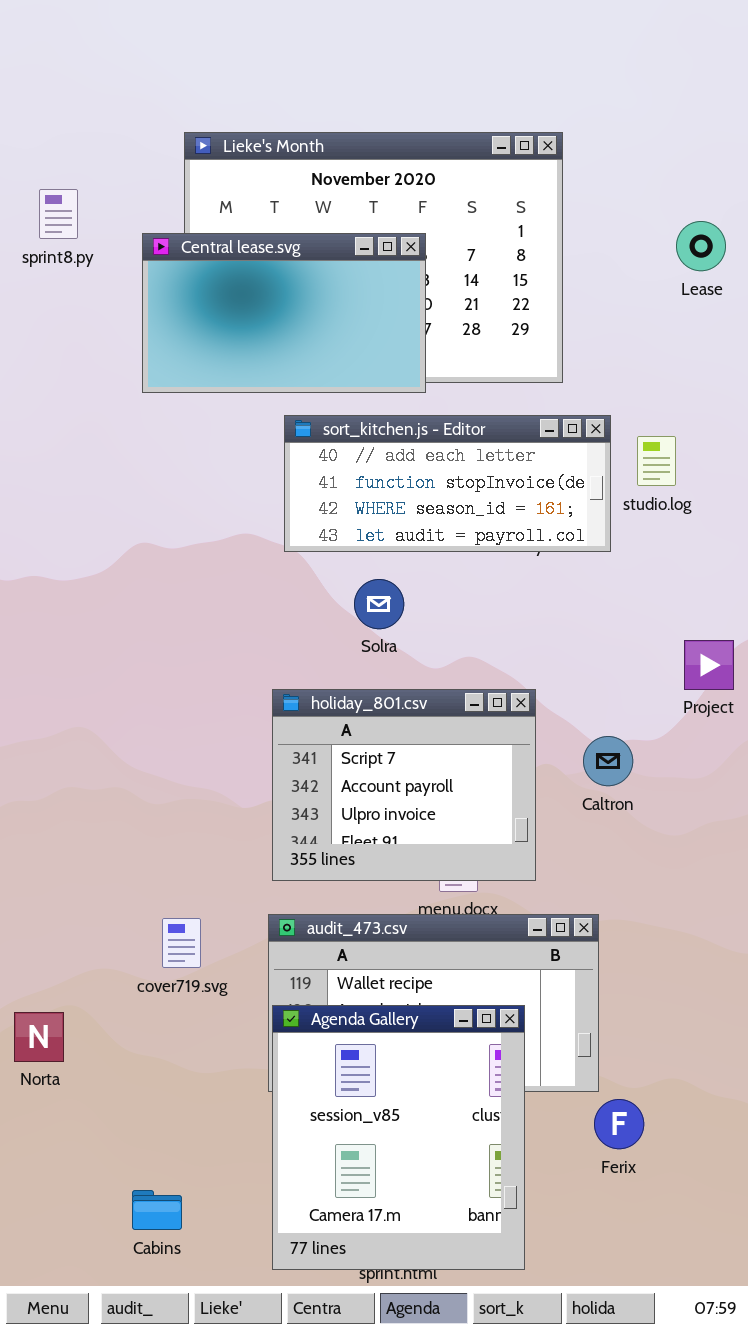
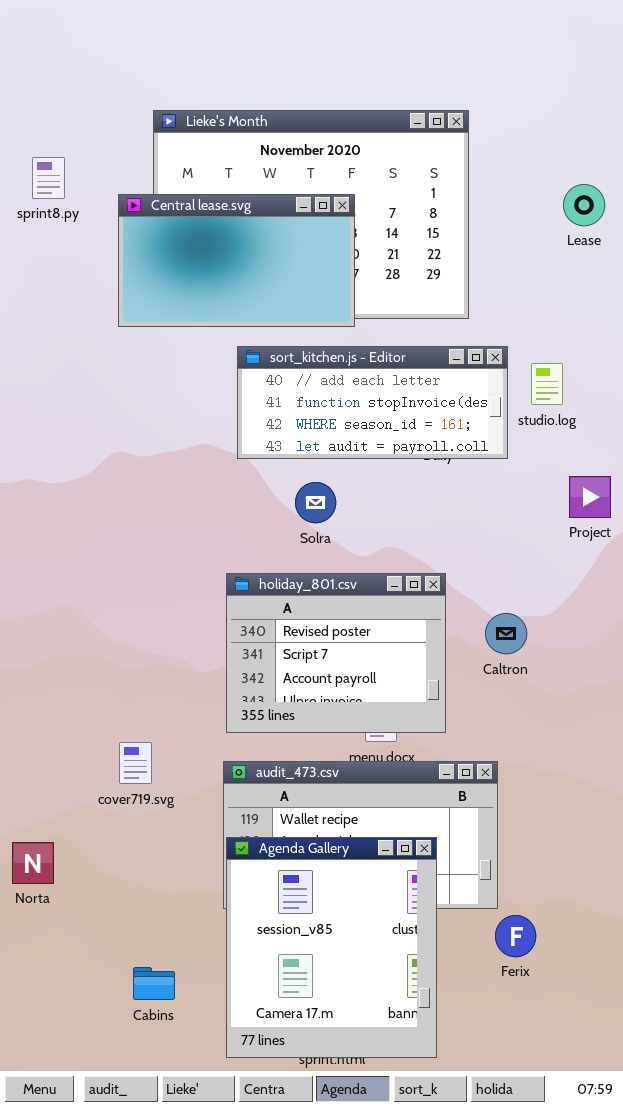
Project: [684,640,734,690] -> [569,476,611,518], moved
holiday_801.csv: [272,689,536,881] -> [226,573,446,733], scrolled up 1 row
cover719.svg: [162,918,201,968] -> [119,742,152,784], moved
Cabins: [132,1190,182,1230] -> [133,967,175,1000], moved

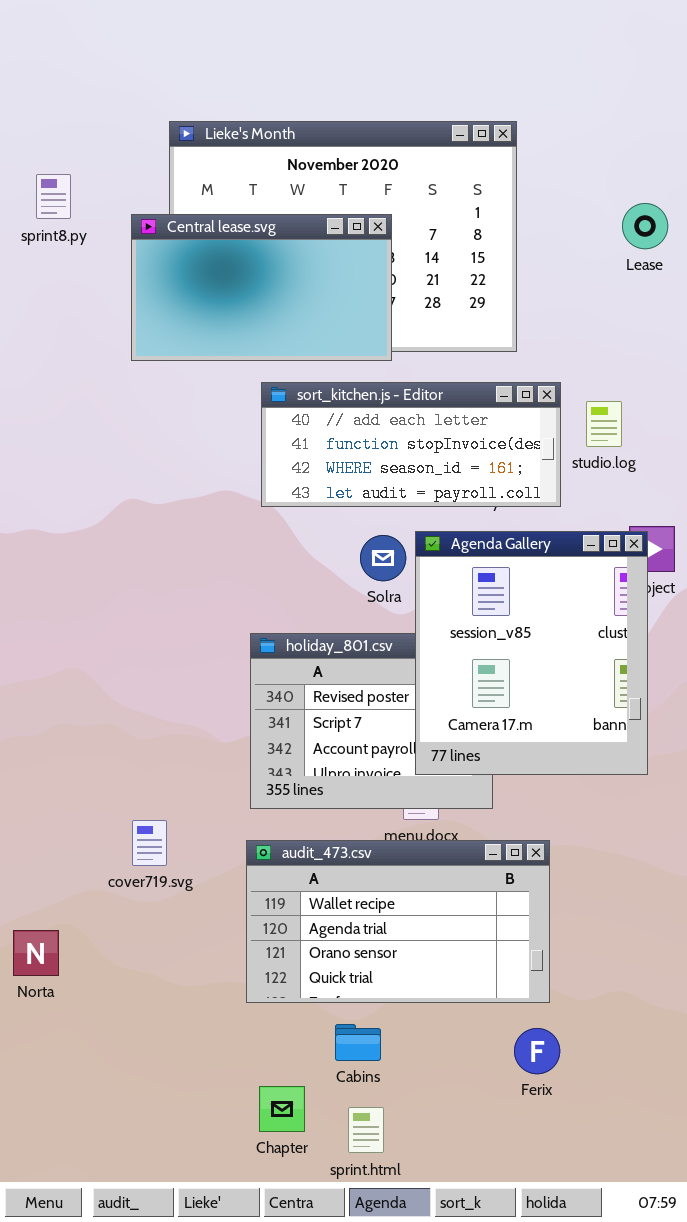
Solra: [295,482,336,523] -> [360,535,406,581], moved
Agenda Gallery: [226,837,437,1058] -> [415,531,648,775], moved
Ferix: [495,915,536,957] -> [514,1028,560,1074], moved
Cabins: [133,967,175,1000] -> [335,1024,381,1061], moved

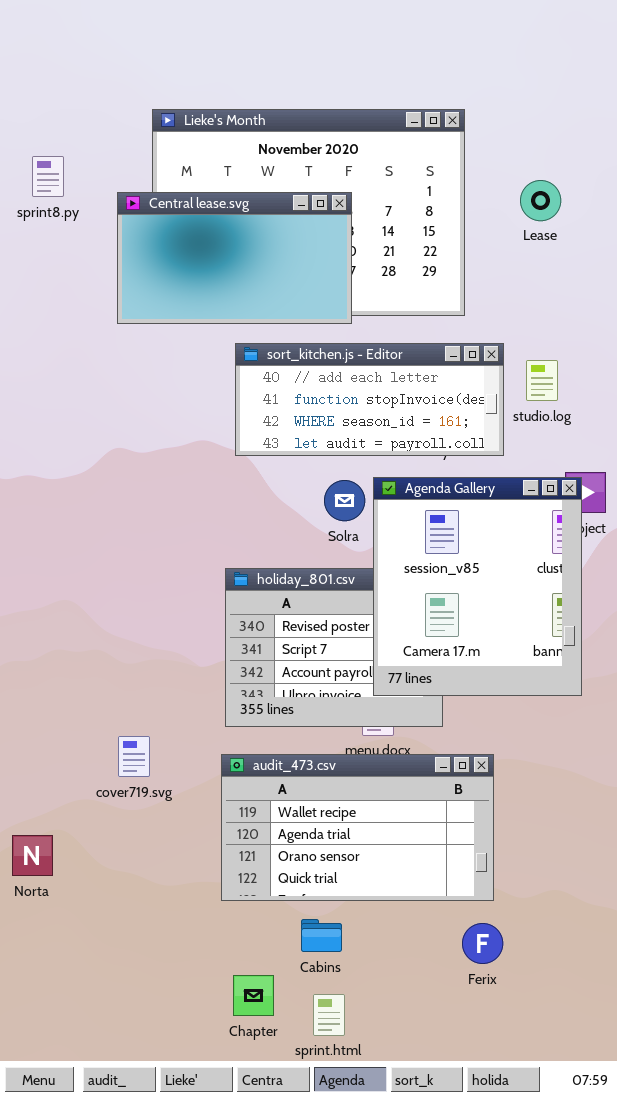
Lease: [622,203,668,249] -> [520,180,561,221], moved

